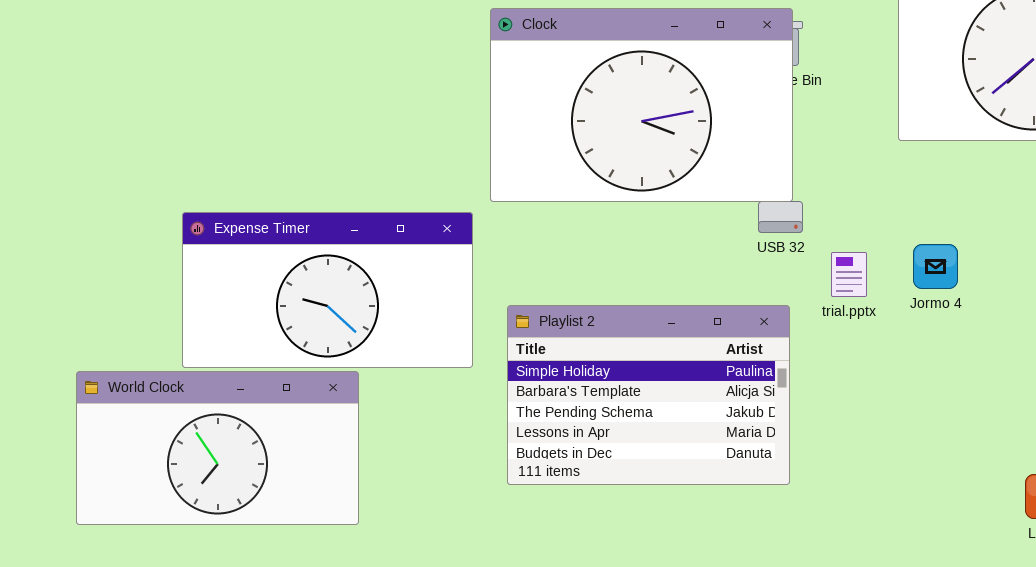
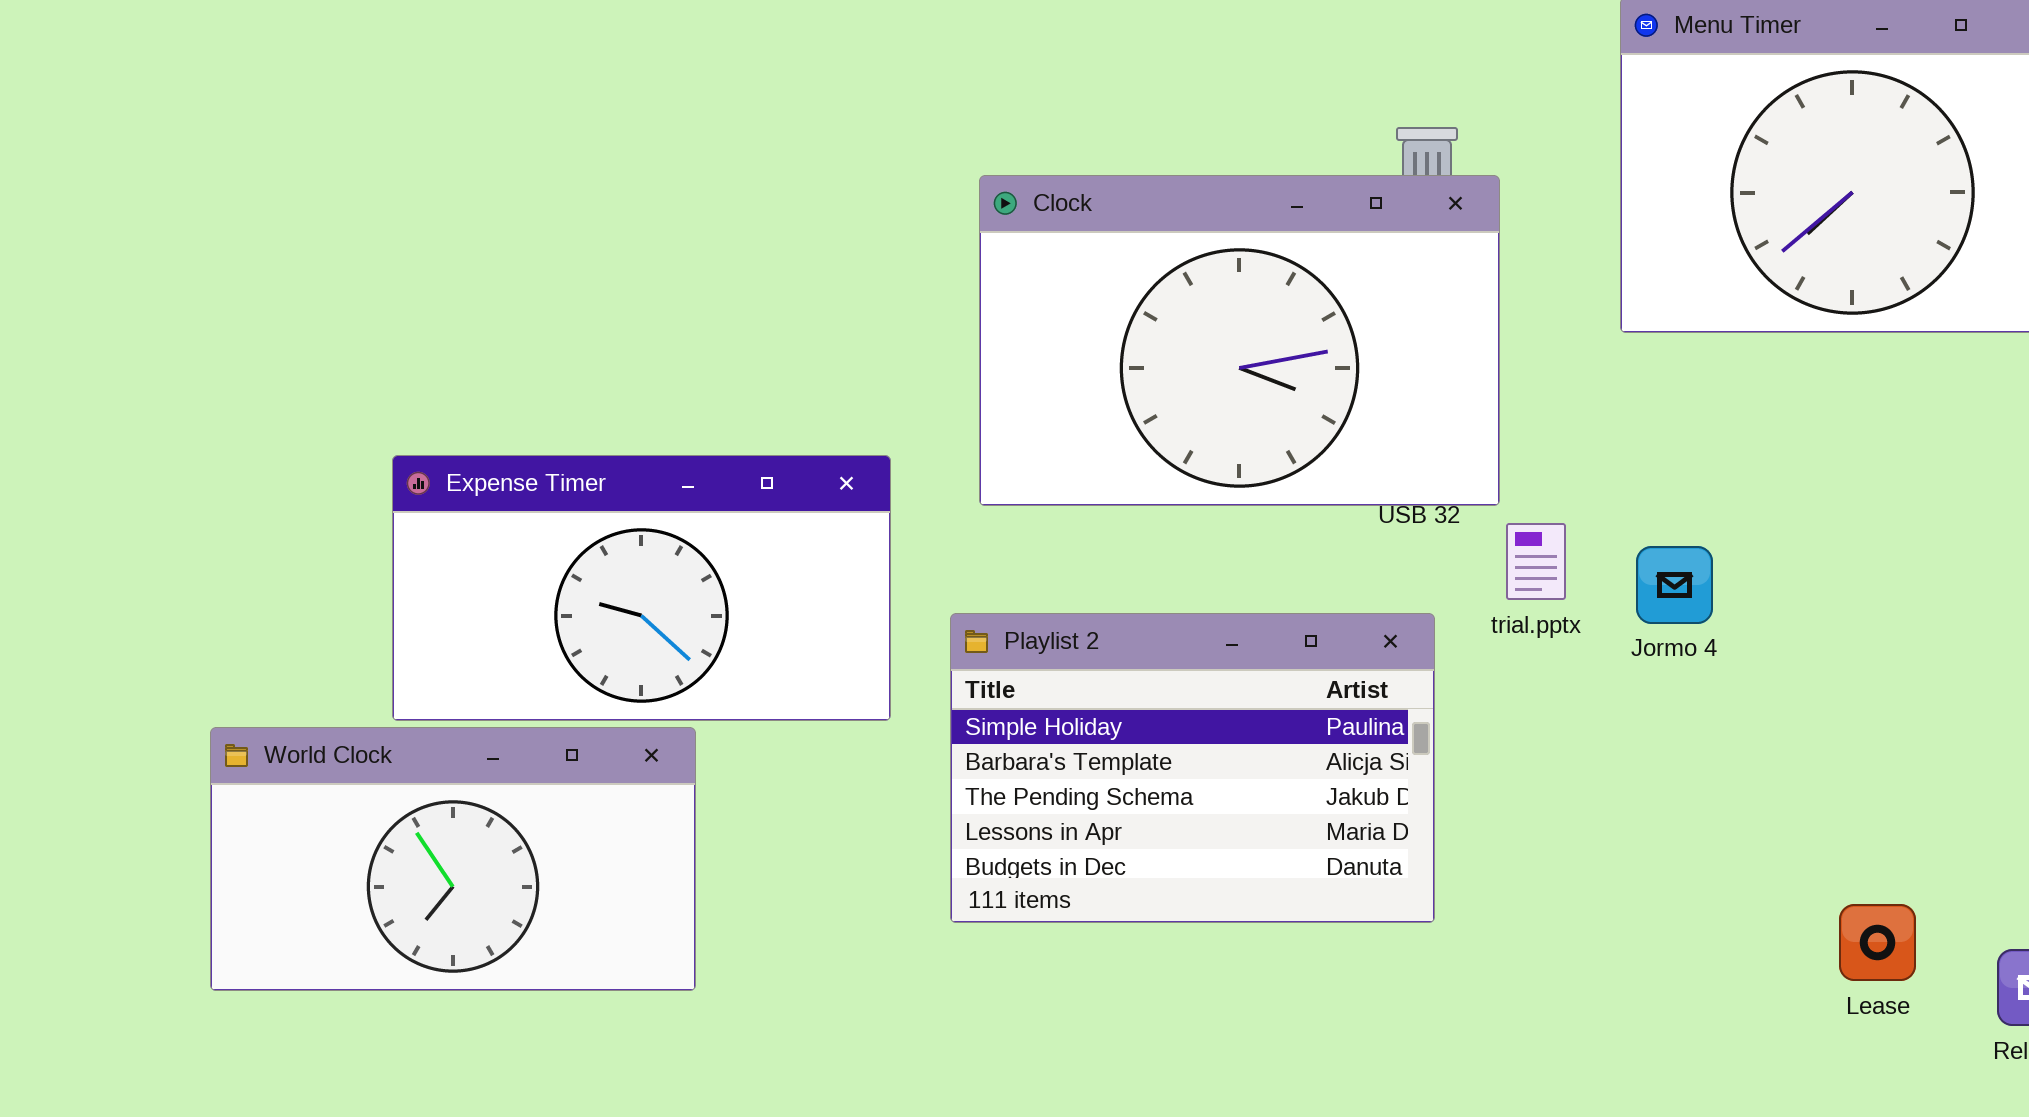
Clock: [490,8,793,202] -> [979,175,1500,506], moved
Jormo 4: [913,244,958,289] -> [1636,546,1713,624], moved

